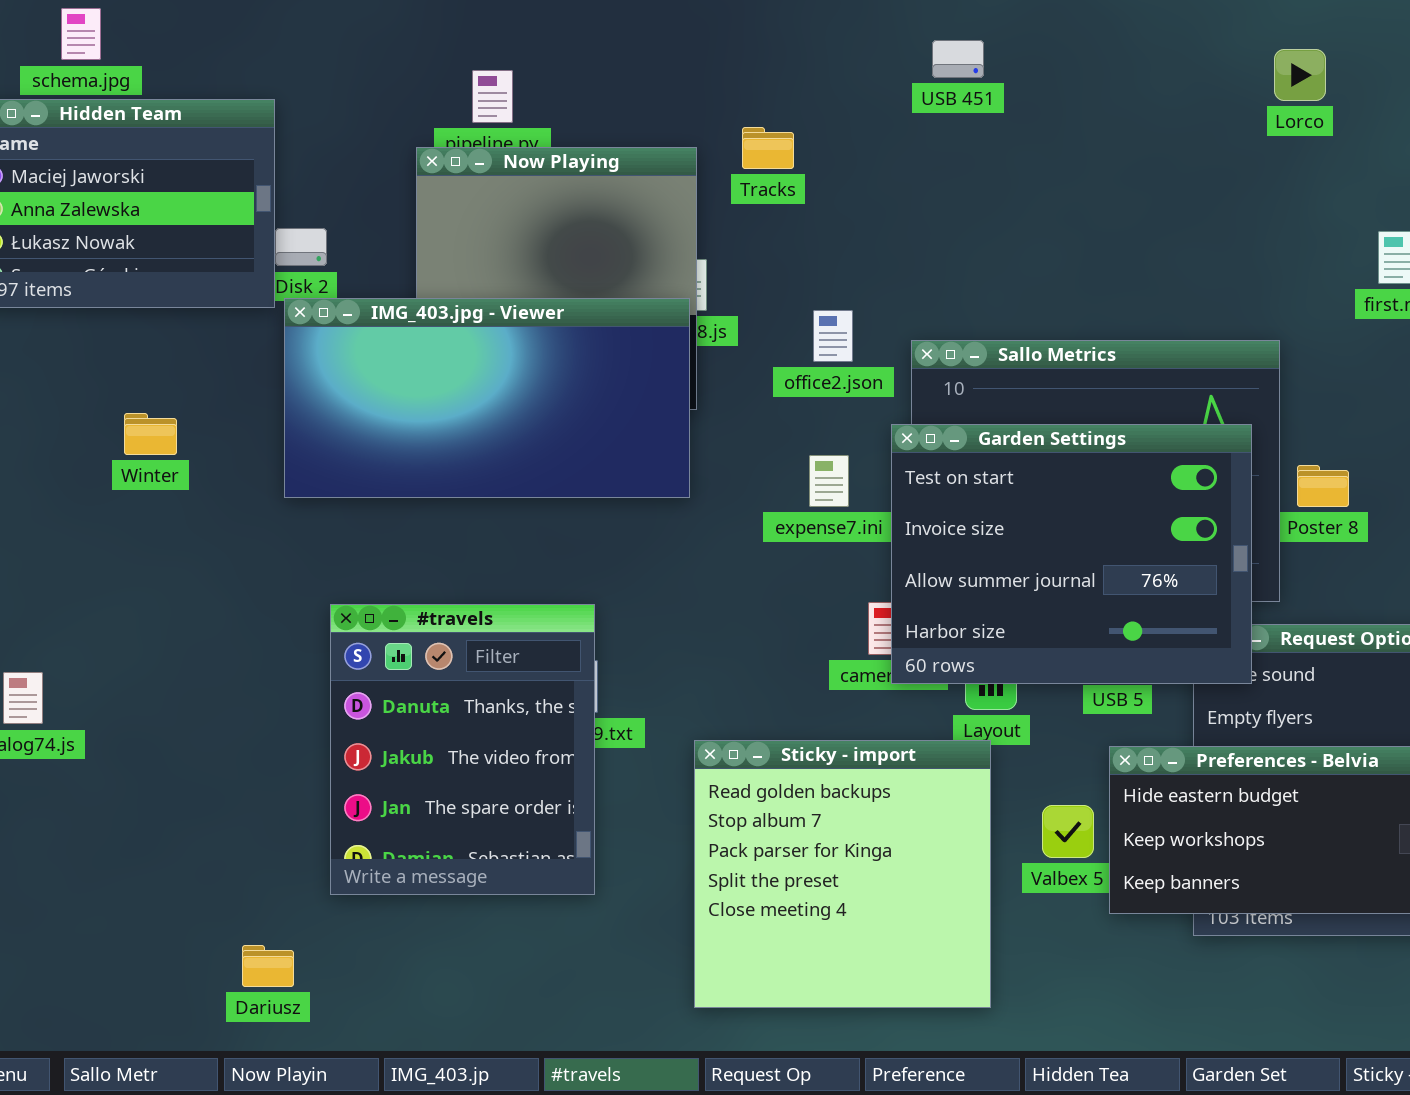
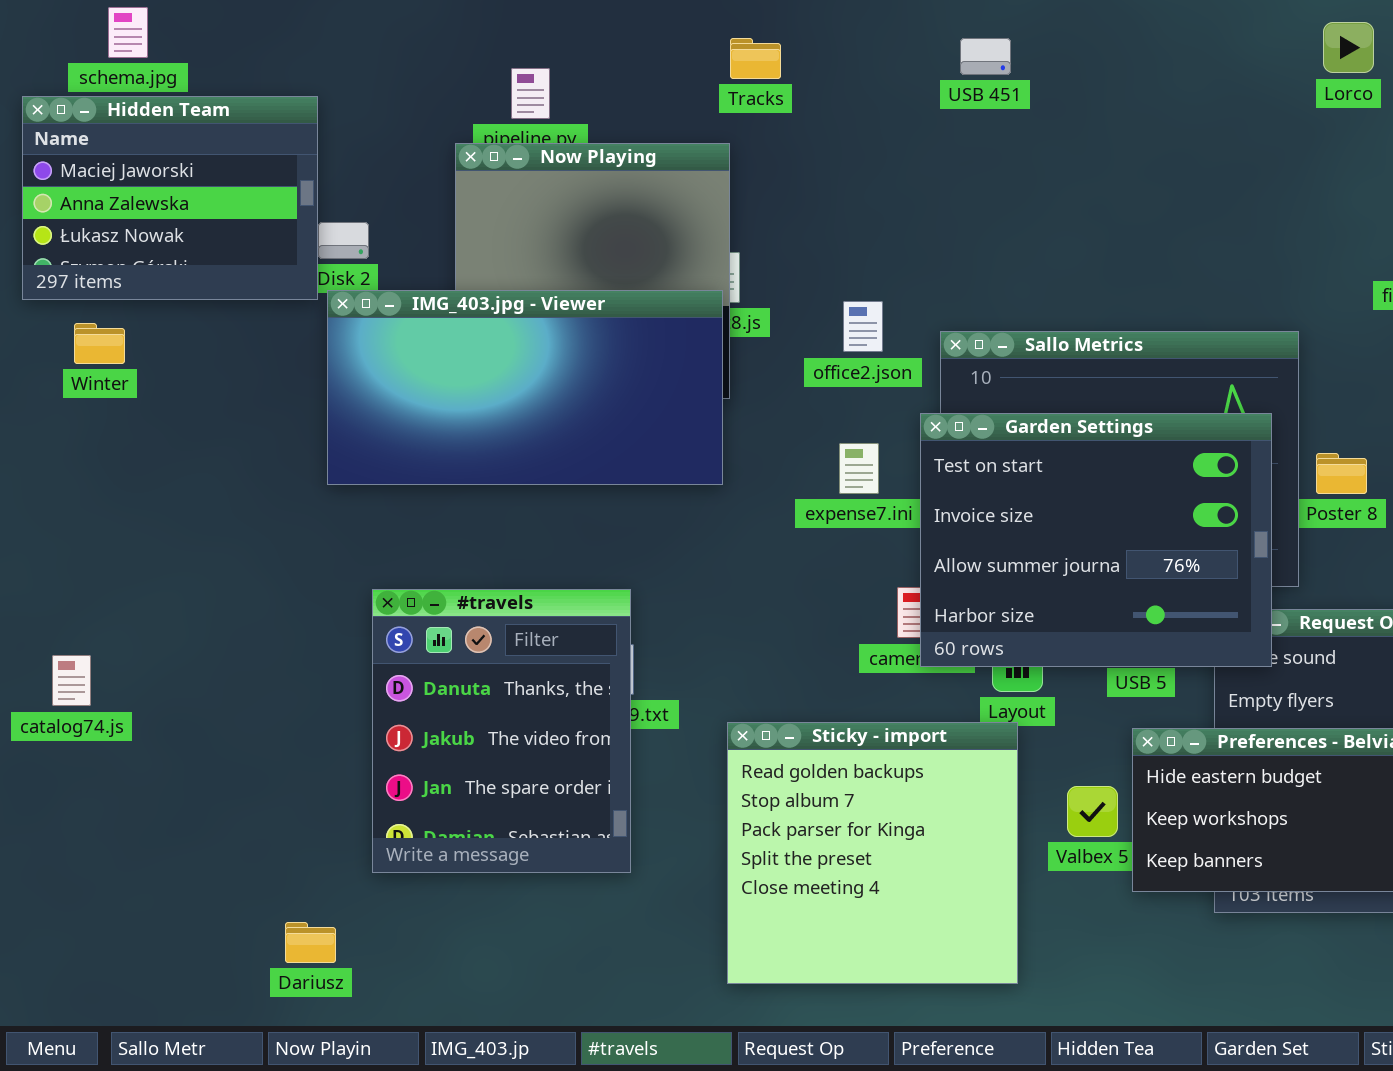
Lorco: [1274,49,1326,101] -> [1323,22,1374,73], moved
Tracks: [742,127,794,169] -> [730,38,781,79], moved
Winter: [124,413,177,455] -> [74,323,125,364], moved

